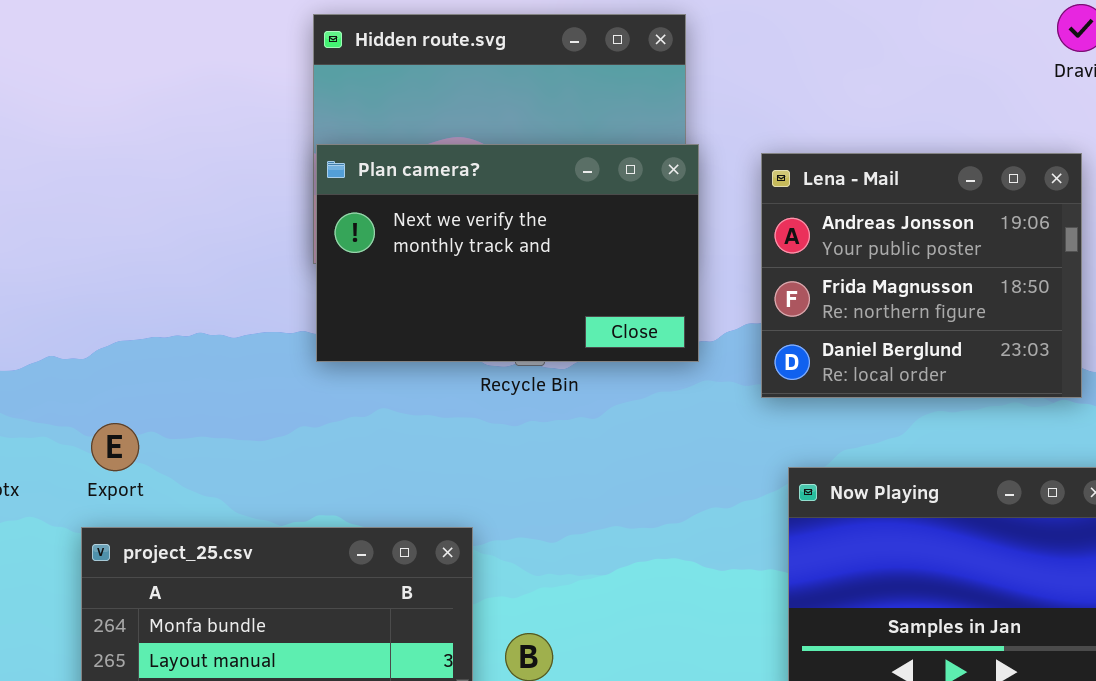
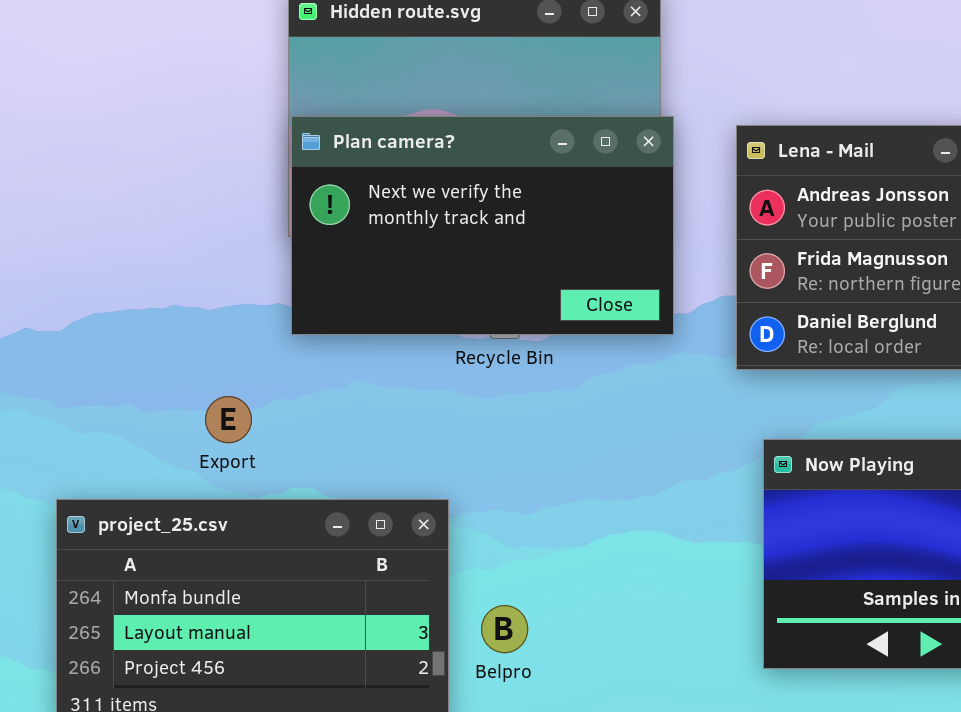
Export: [91,423,139,471] -> [205,396,252,443], moved

